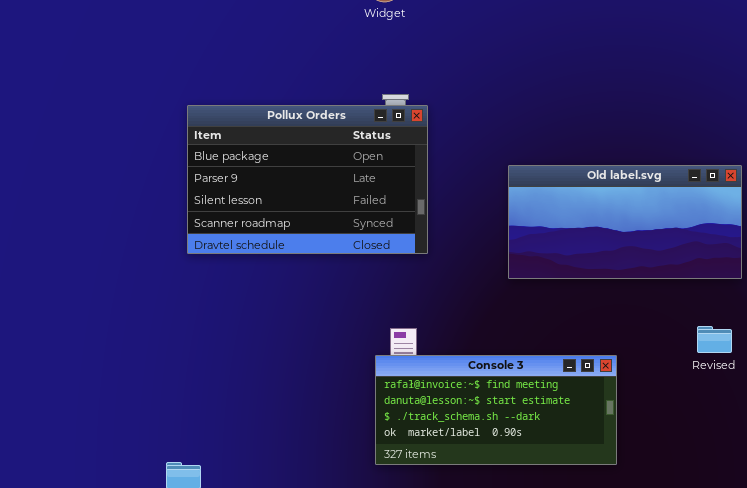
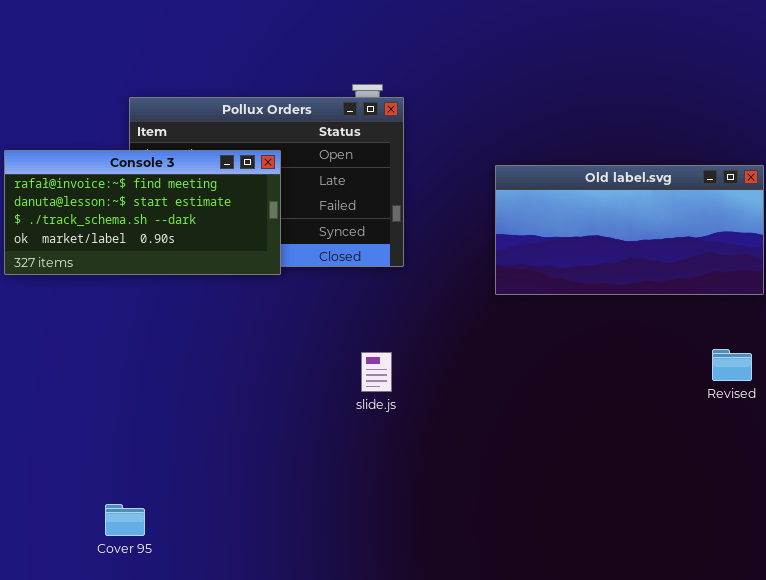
Console 3: [375,355,617,465] -> [4,150,281,275], moved

